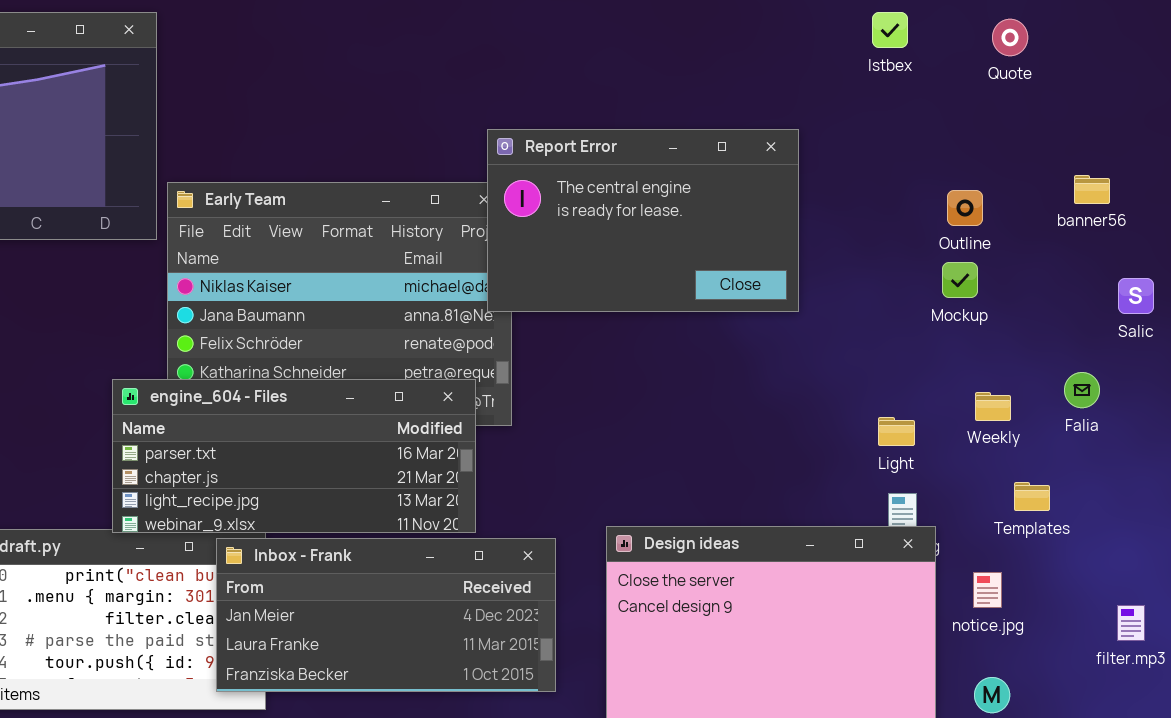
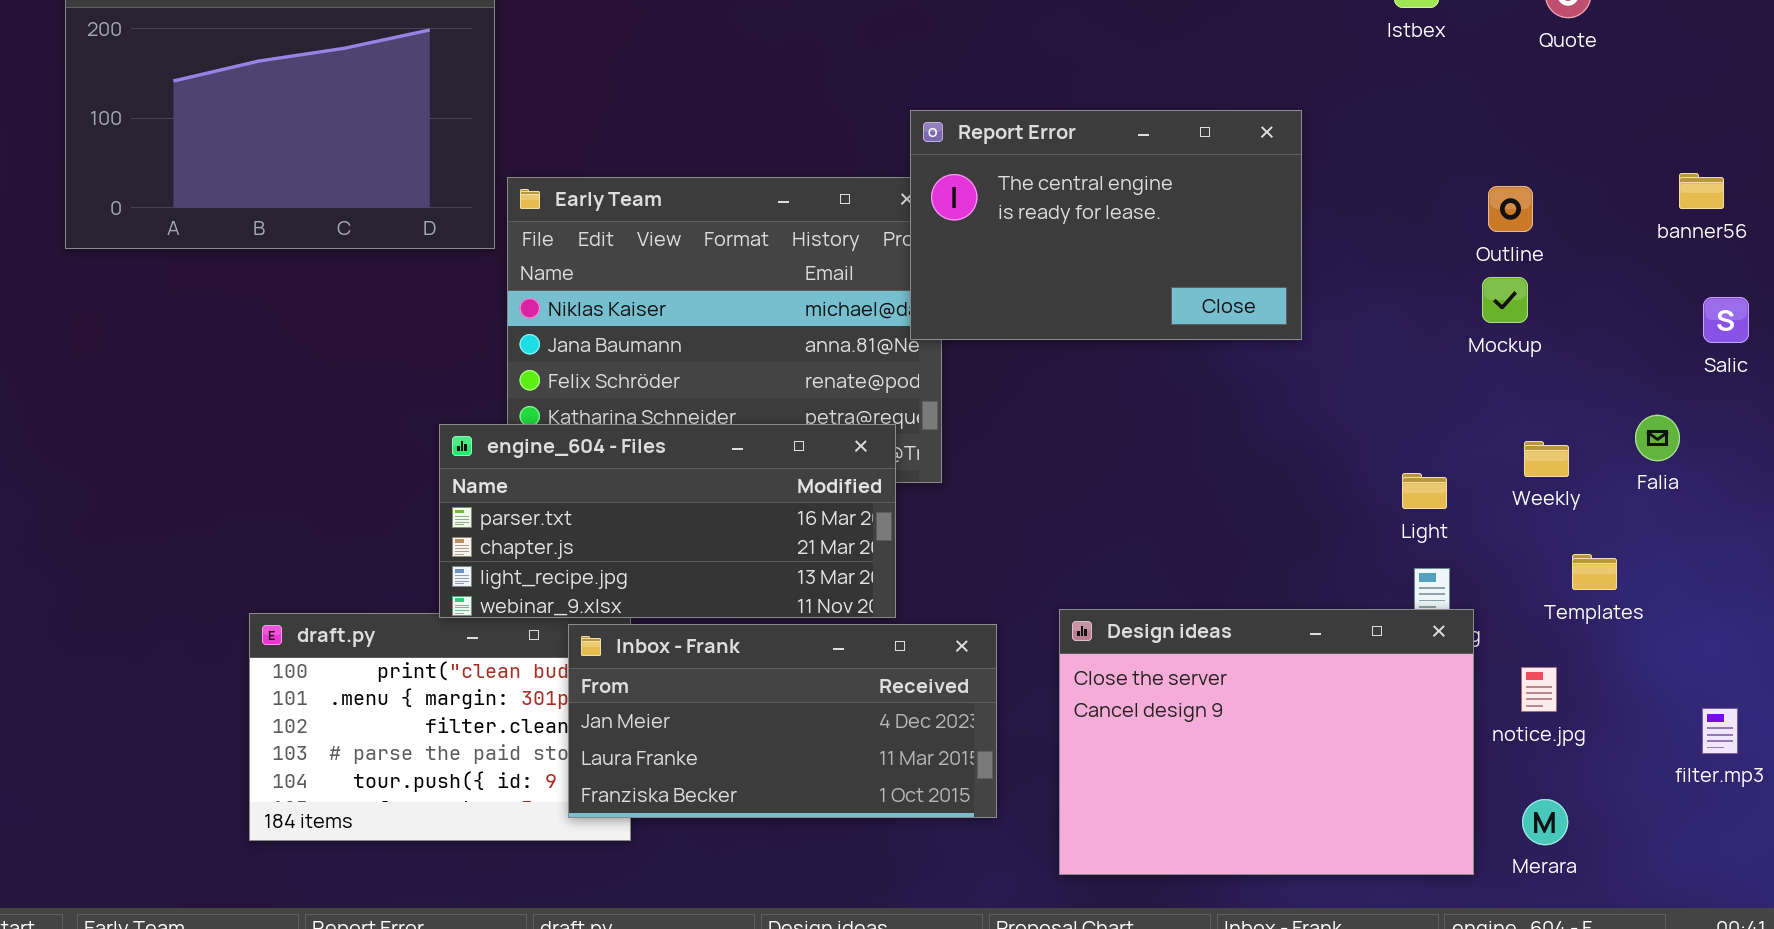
banner56: [1074,175,1110,204] -> [1679,173,1724,209], moved

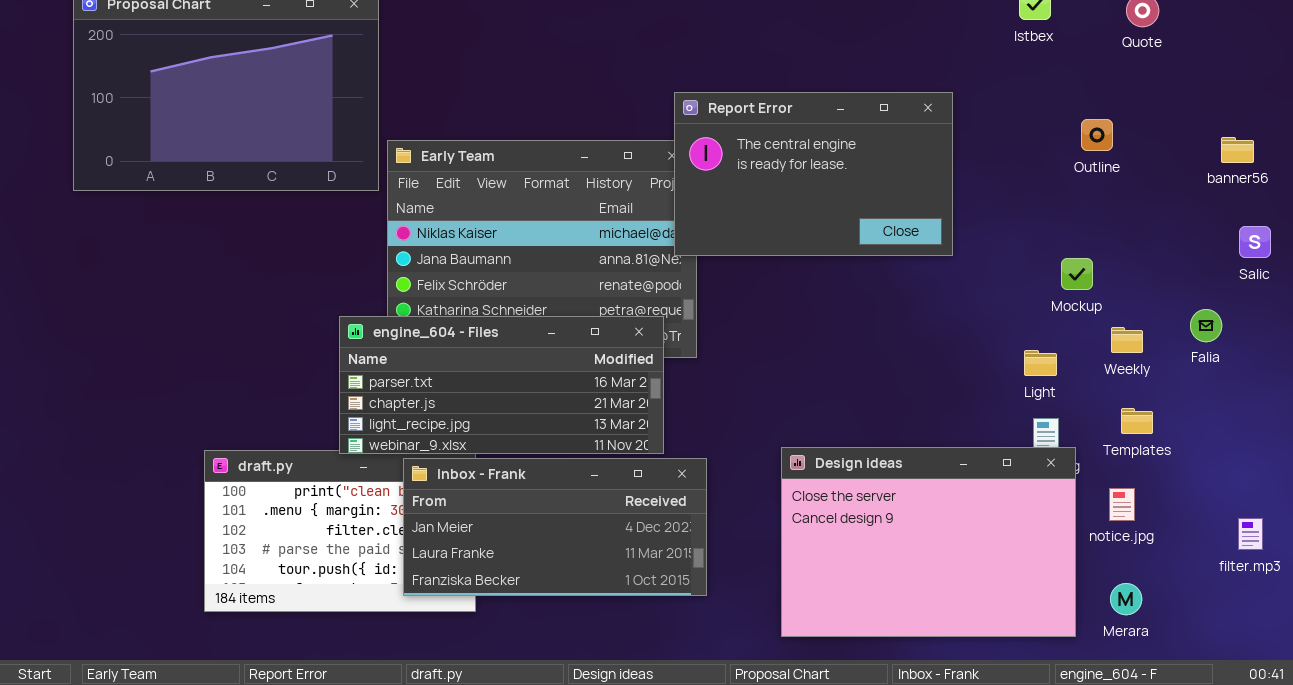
Outline: [1488,186,1533,232] -> [1081,119,1113,151], moved
Mockup: [1482,277,1528,323] -> [1061,258,1093,290], moved
Templates: [1572,554,1617,590] -> [1121,408,1153,434], moved
Inbox - Frank: [568,624,997,818] -> [403,458,707,596], moved

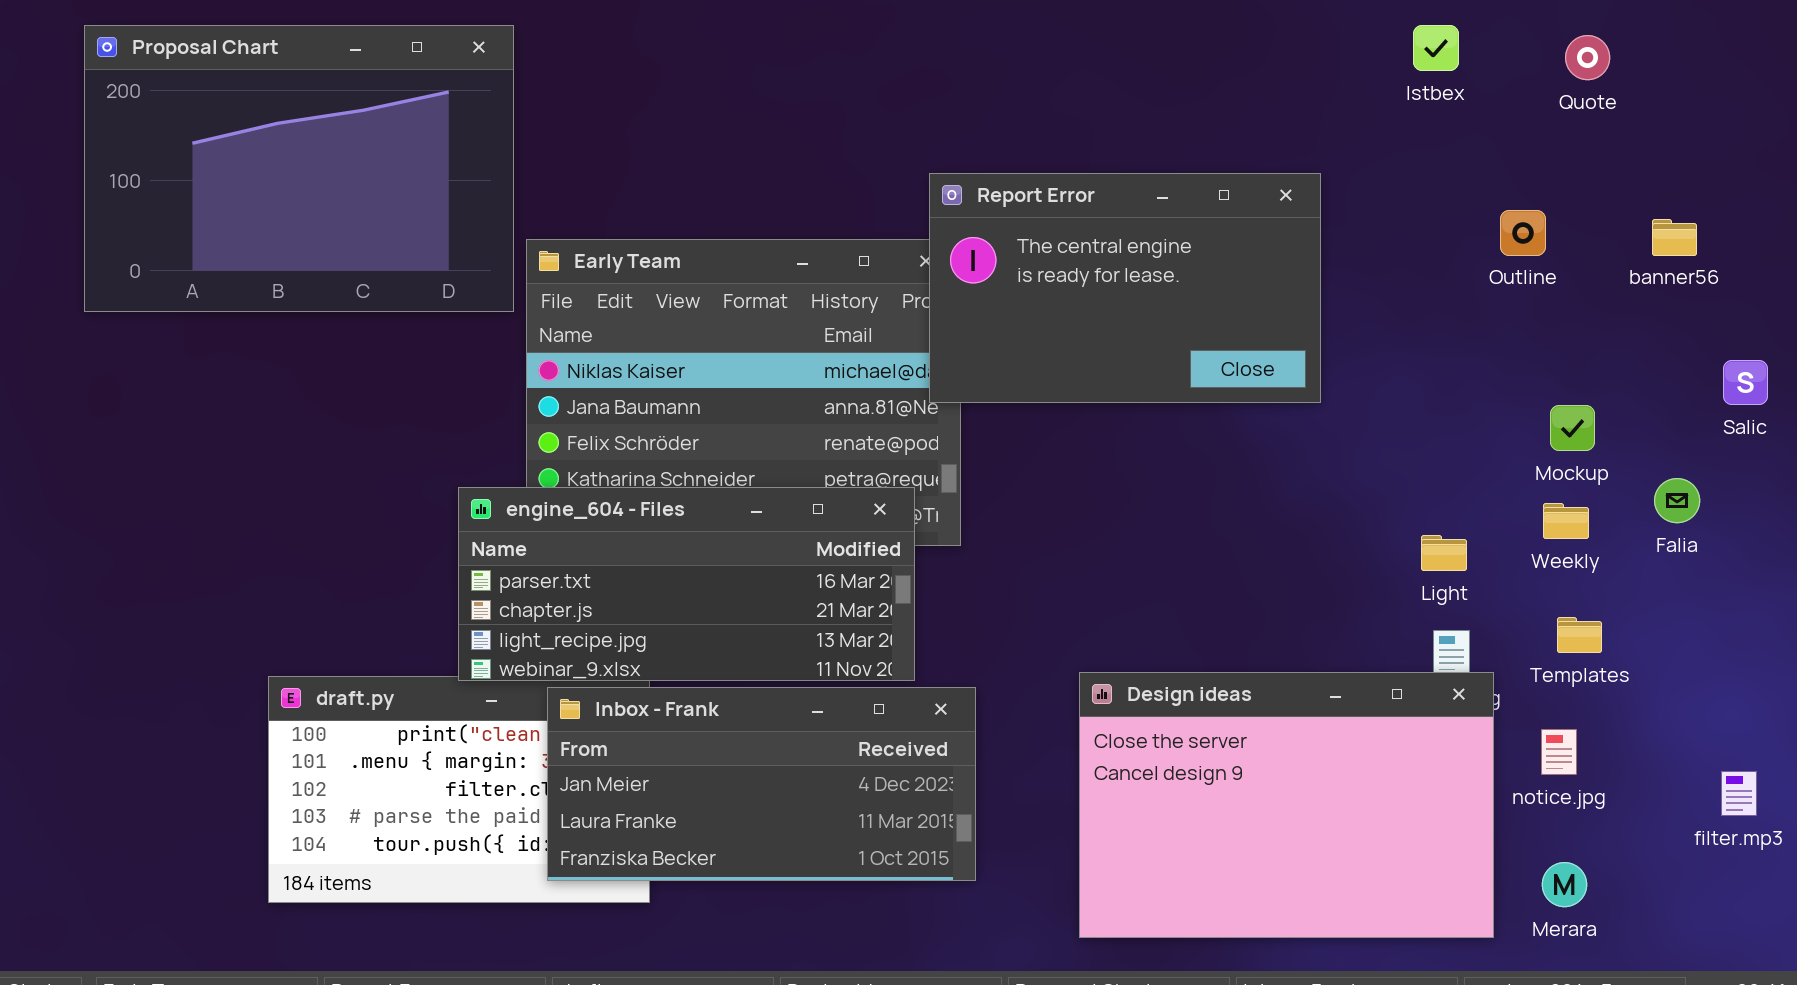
banner56: [1221,137,1254,163] -> [1652,219,1697,256], moved
Mockup: [1061,258,1093,290] -> [1550,405,1595,451], moved

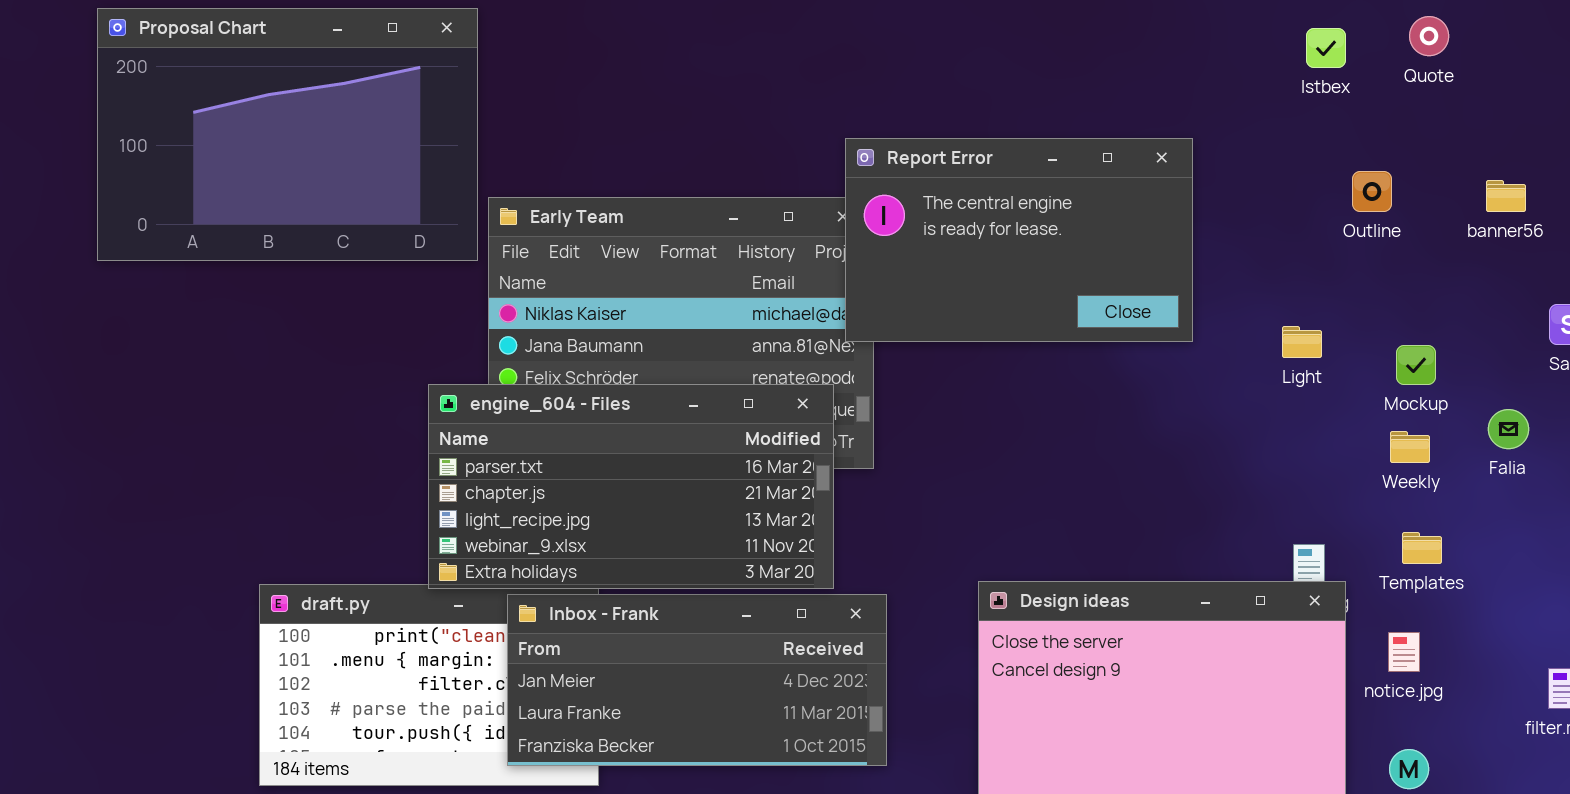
Istbex: [1413,25,1459,71] -> [1306,28,1346,68], moved
engine_604 - Files: [458,487,915,681] -> [428,384,834,589], resized
Light: [1421,535,1467,571] -> [1282,326,1322,358], moved

